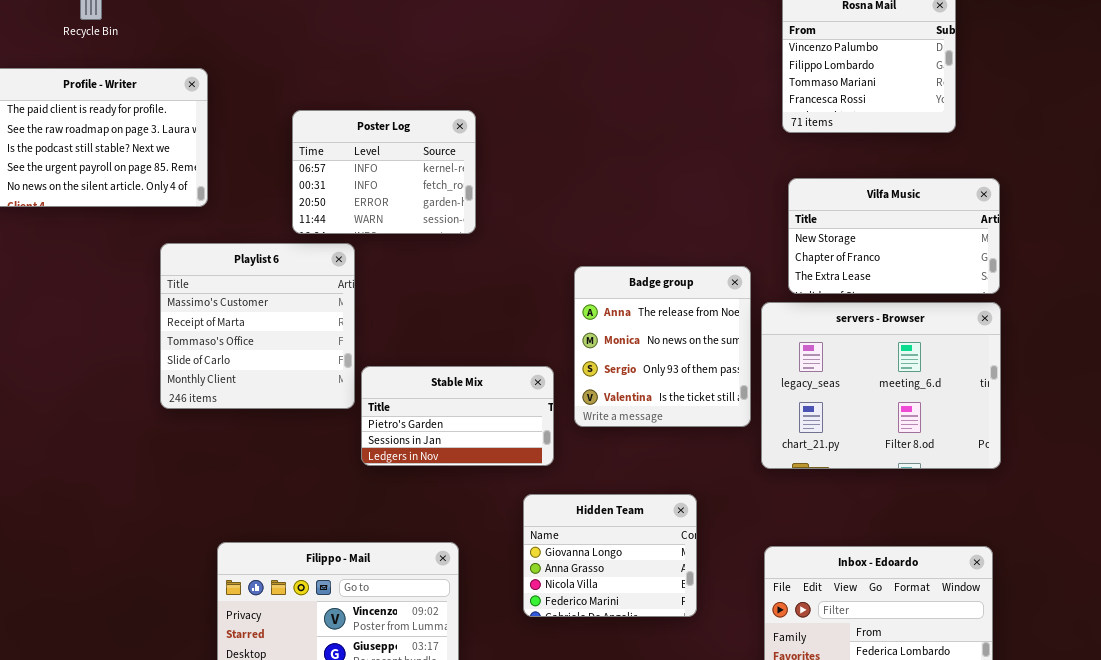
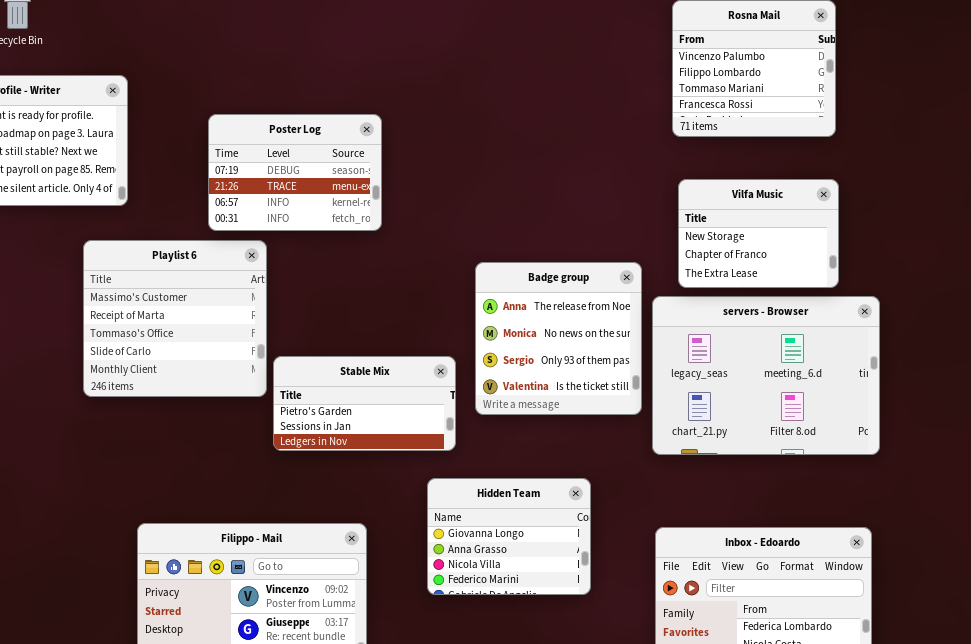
Poster Log: [292,110,476,234] -> [208,114,382,231], scrolled up 2 rows
Vilfa Music: [788,178,1000,294] -> [678,179,839,288], resized

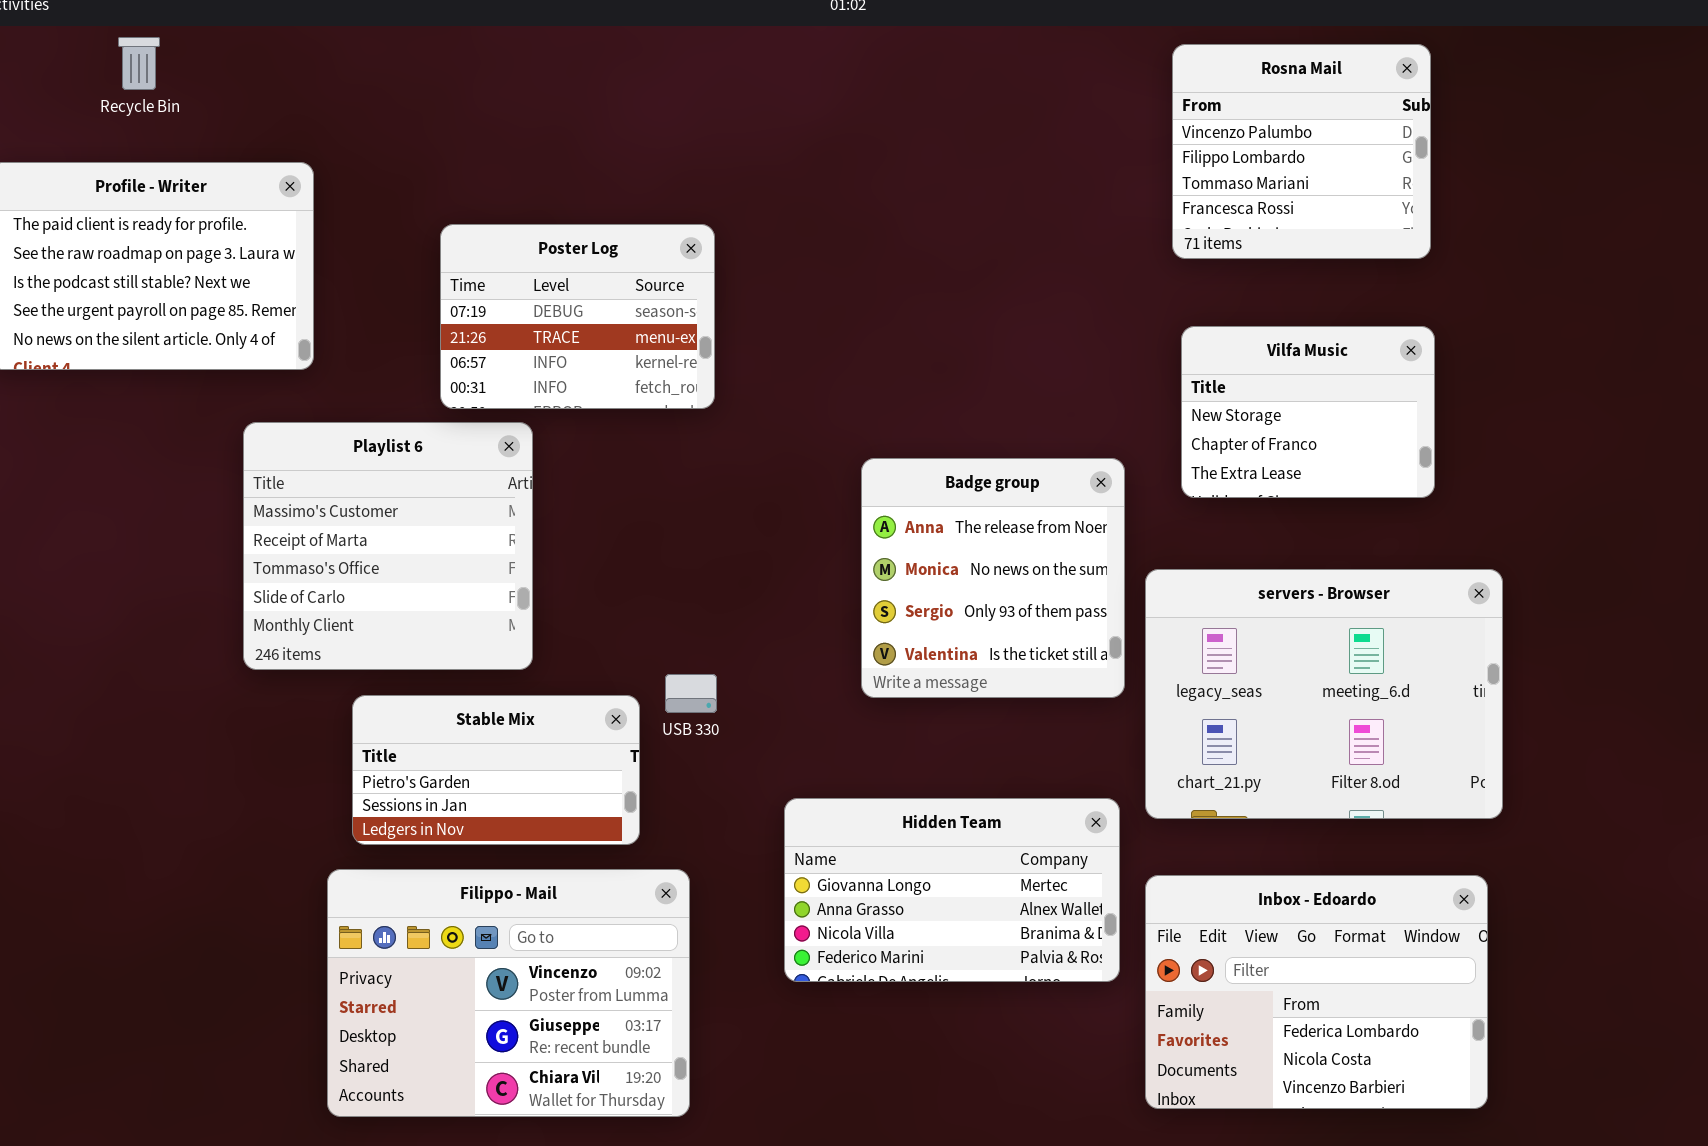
servers - Browser: [652,296,880,455] -> [1145,569,1503,819], moved
Stable Mix: [273,356,456,451] -> [352,695,640,845], moved
Hidden Team: [427,478,591,595] -> [784,798,1120,982], resized

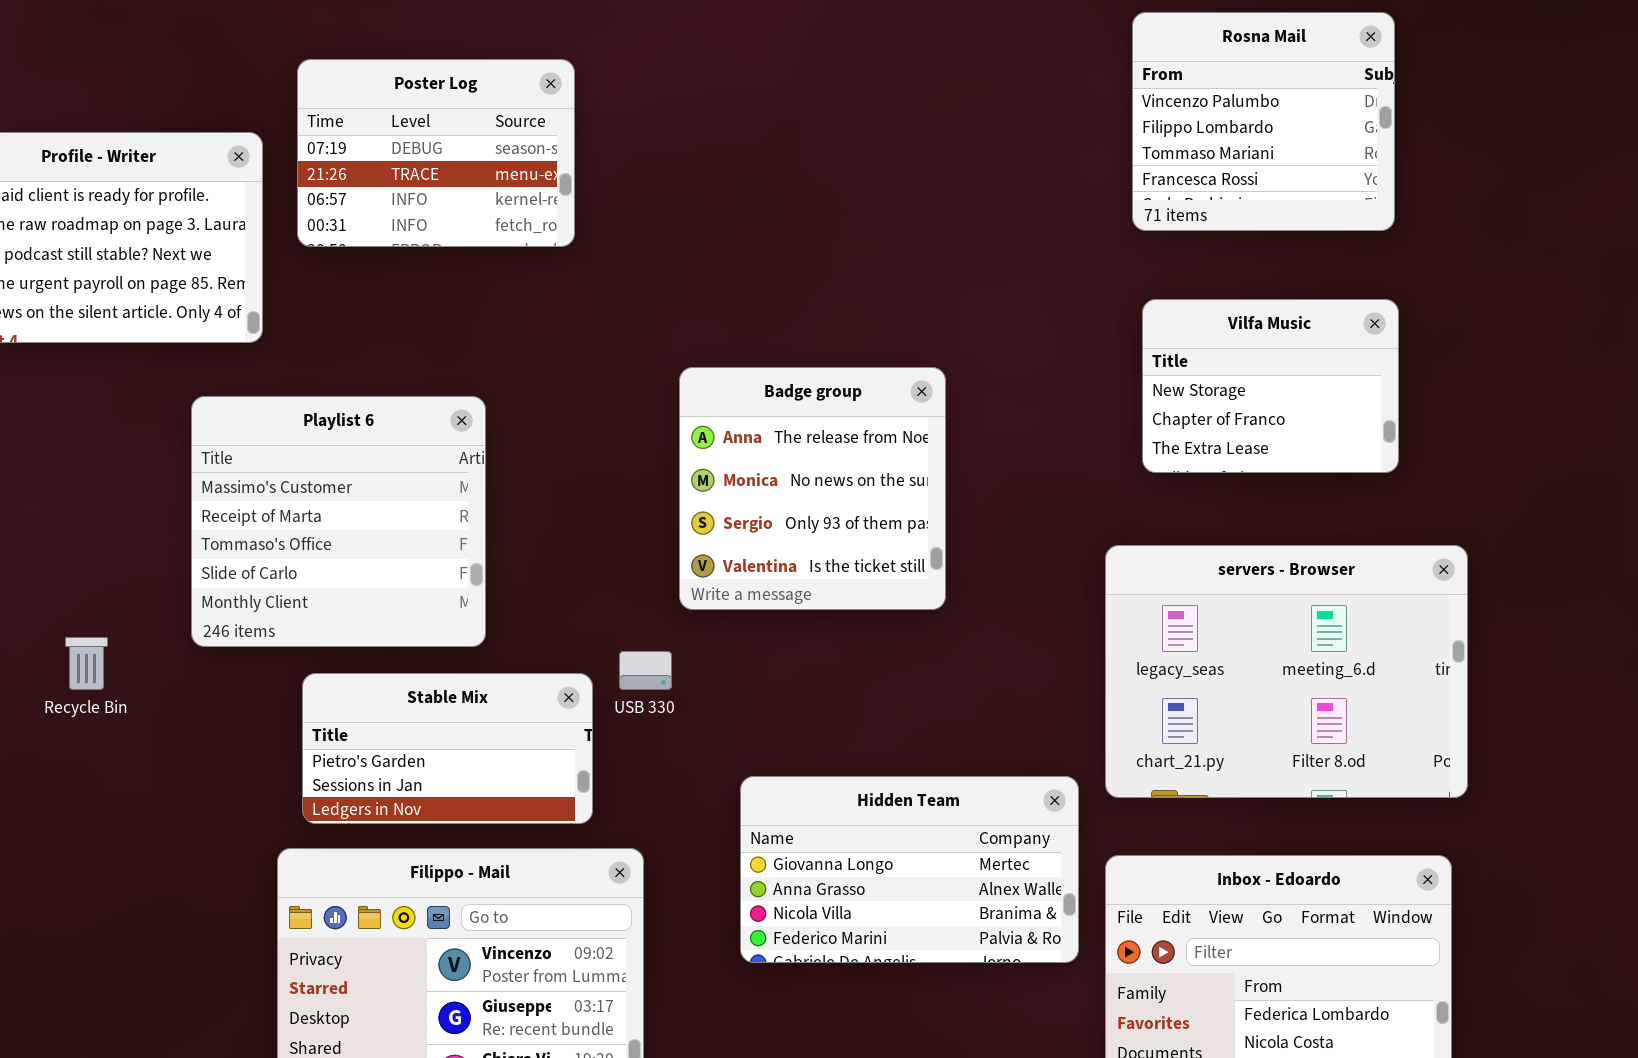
Recycle Bin: [118,37,160,90] -> [65,637,108,690], moved
Poster Log: [440,224,715,409] -> [297,59,575,247], moved
Badge group: [861,458,1125,698] -> [679,367,946,610], moved

